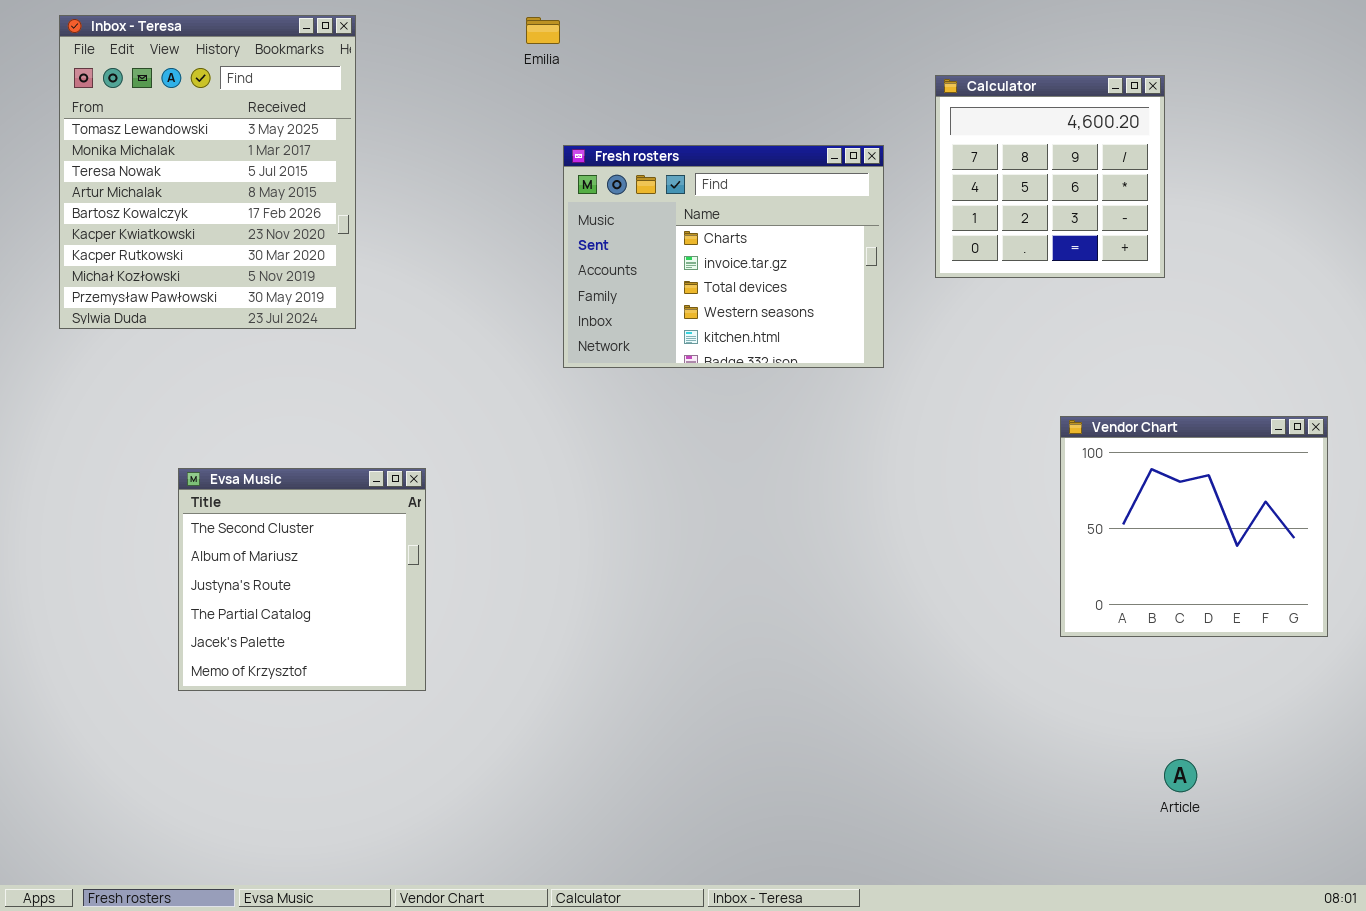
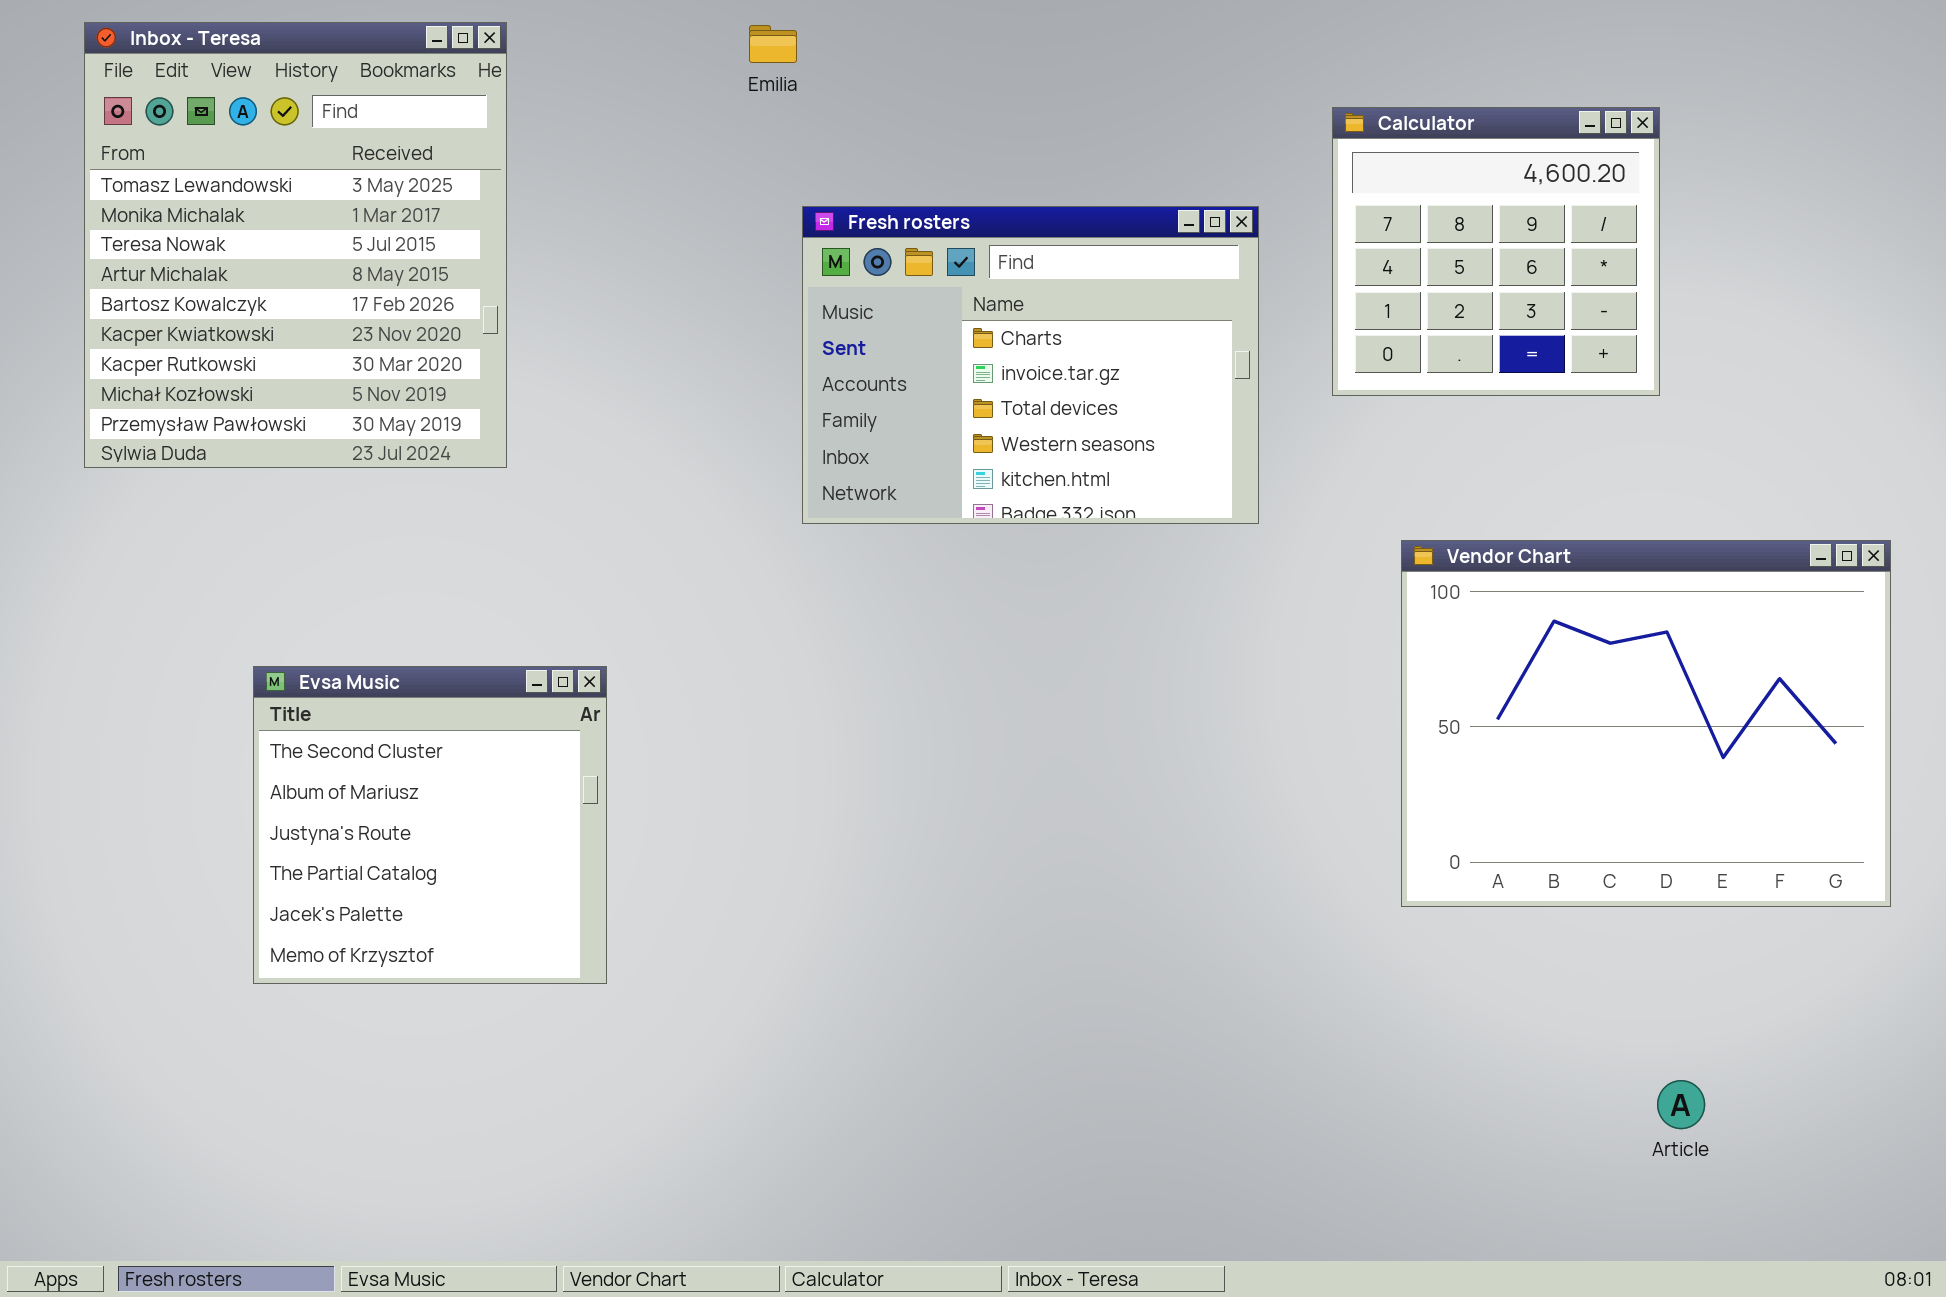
Vendor Chart: [1060,416,1328,637] -> [1401,540,1891,907], resized

